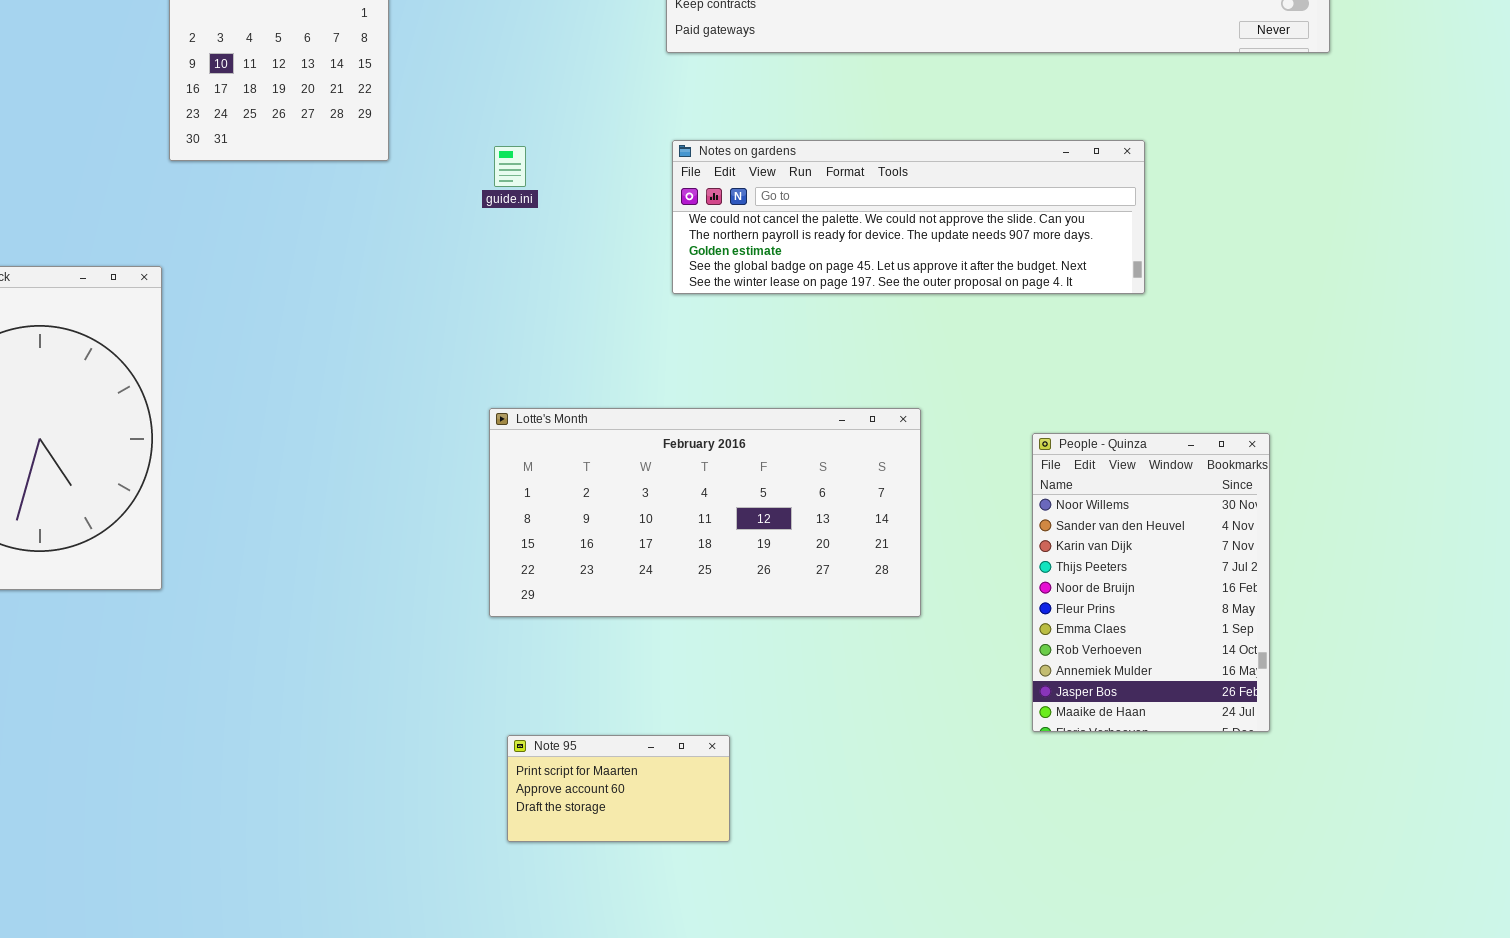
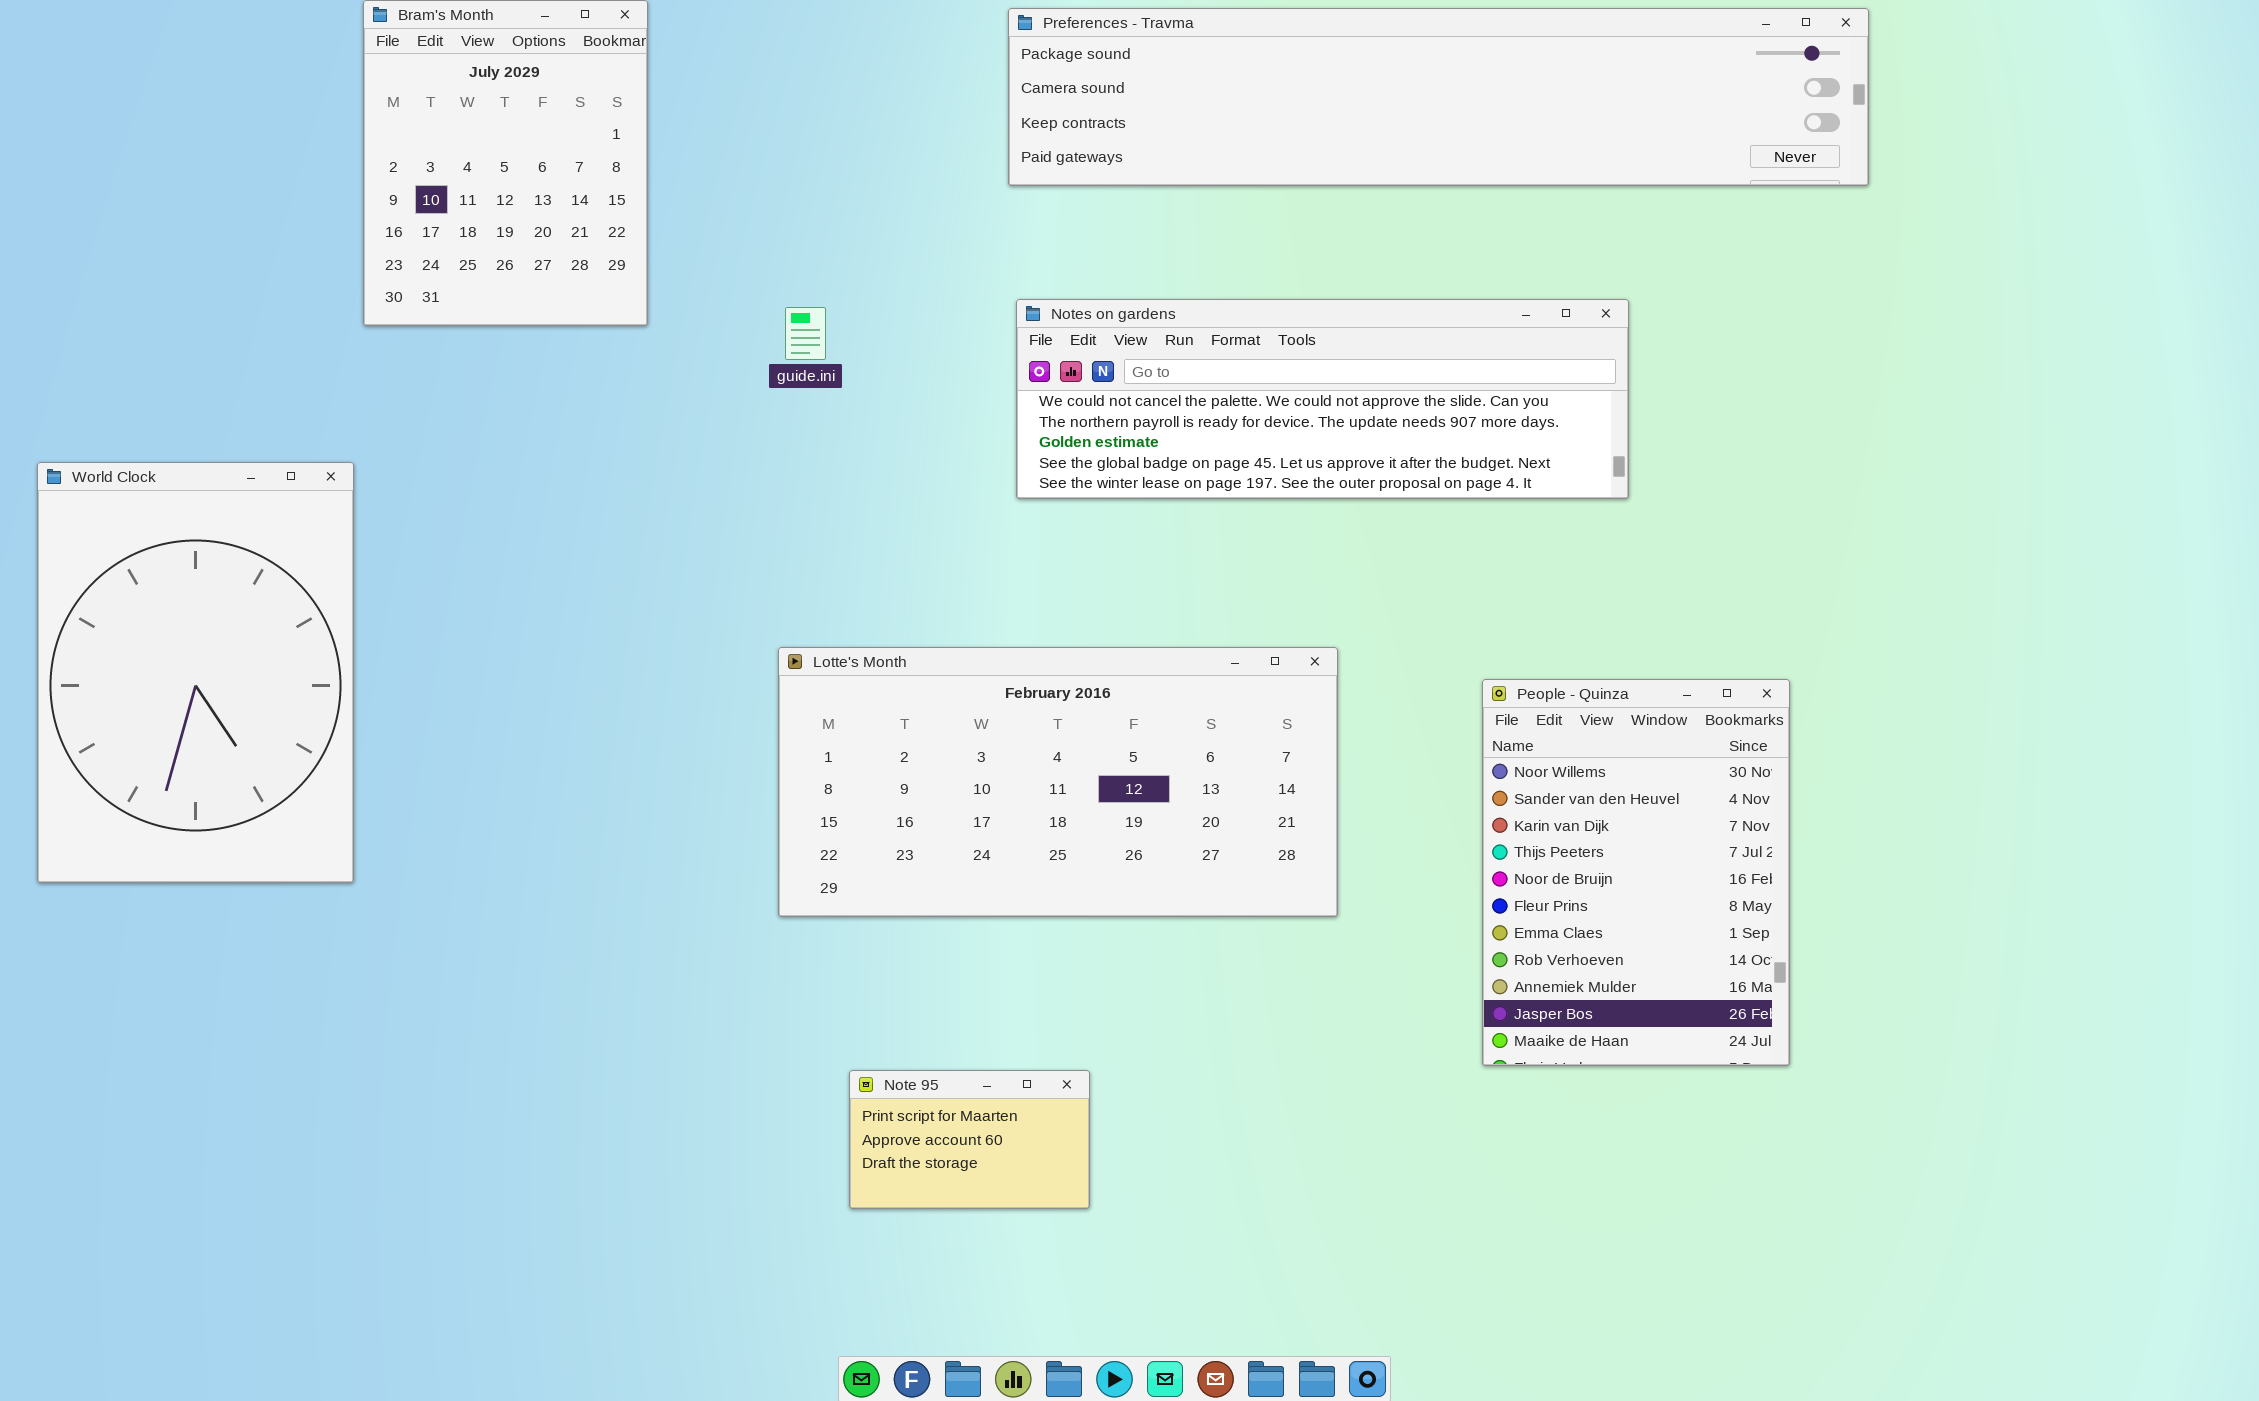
Note 95: [507,735,730,842] -> [849,1070,1090,1209], resized

